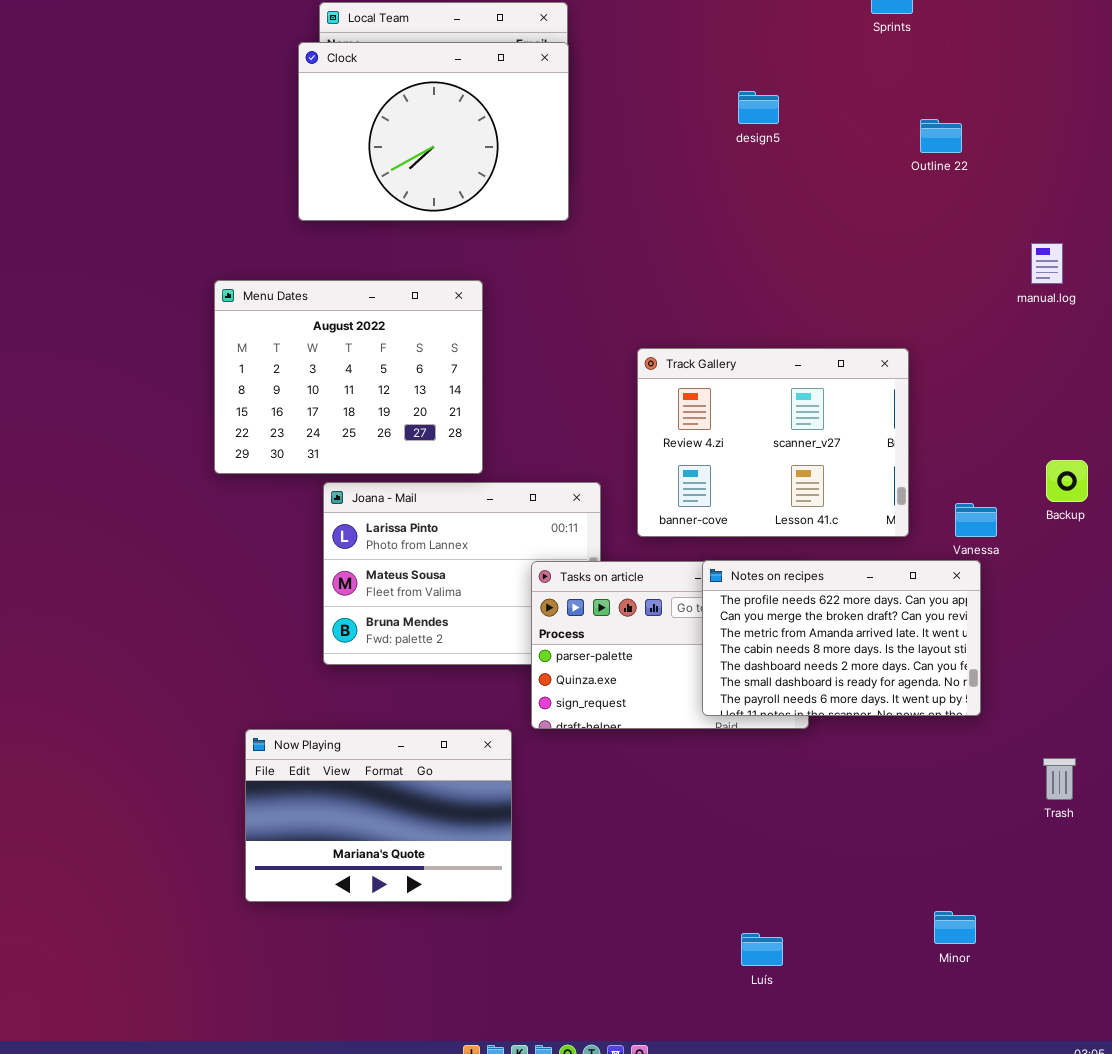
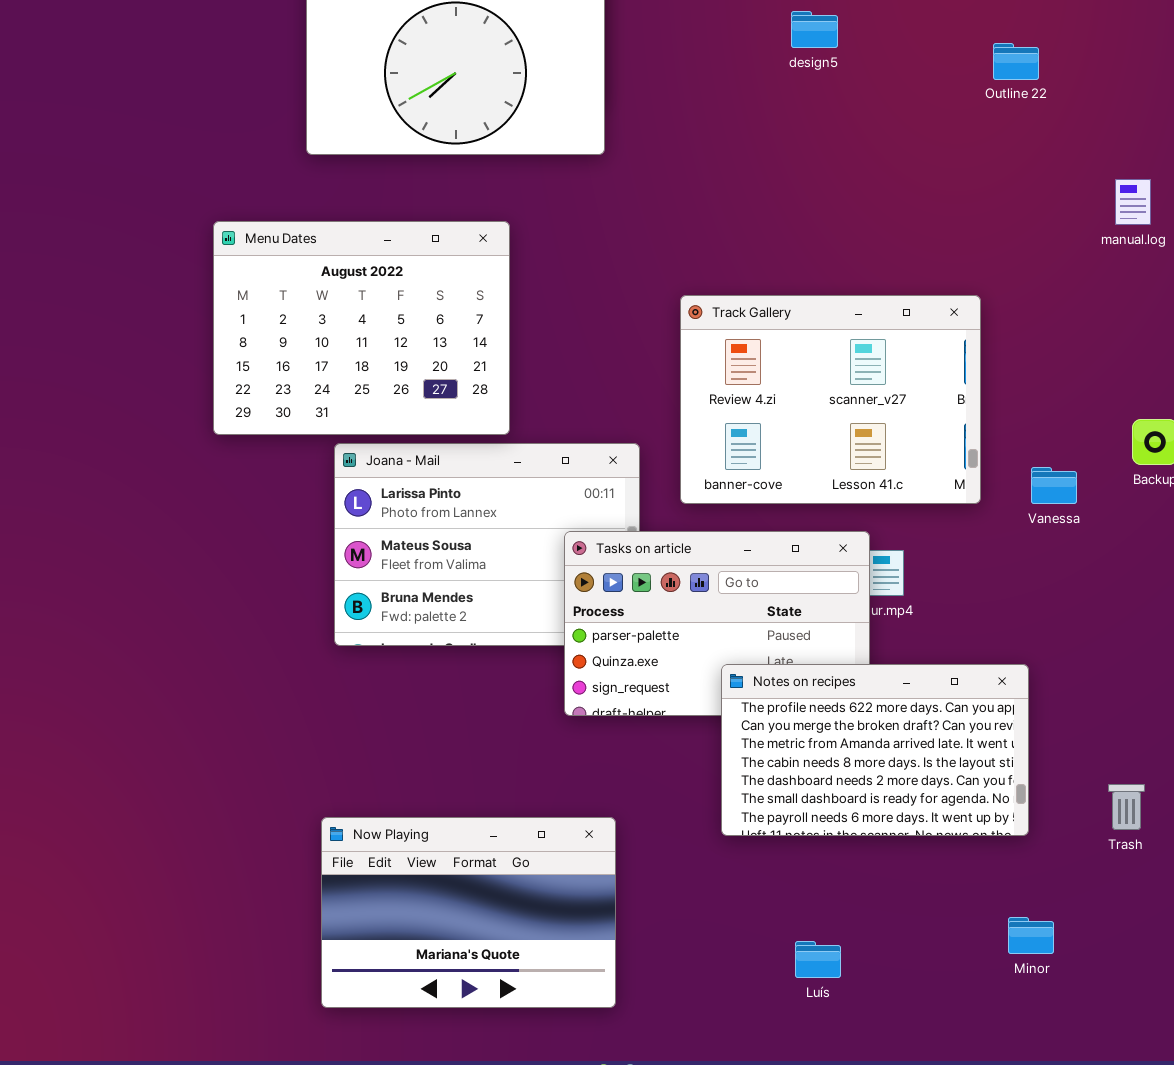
Notes on recipes: [702,560,981,716] -> [721,664,1029,836], moved
Now Playing: [245,729,512,902] -> [321,817,616,1008], moved
Trash: [1043,758,1076,800] -> [1108,784,1145,830], moved

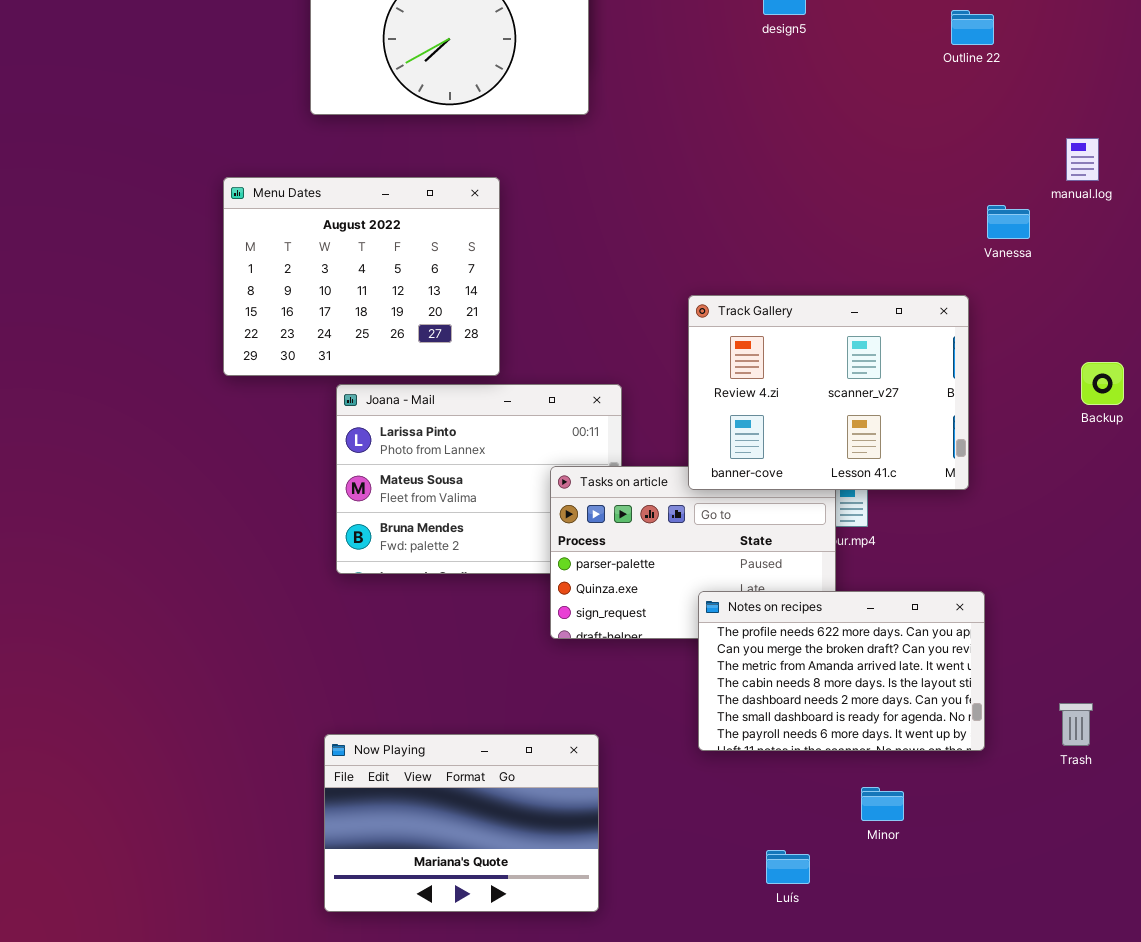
Track Gallery: [680,295,981,504] -> [688,295,969,490], moved
Vanessa: [1031,467,1077,504] -> [987,205,1030,239], moved
Minor: [1008,917,1054,954] -> [861,787,904,821], moved

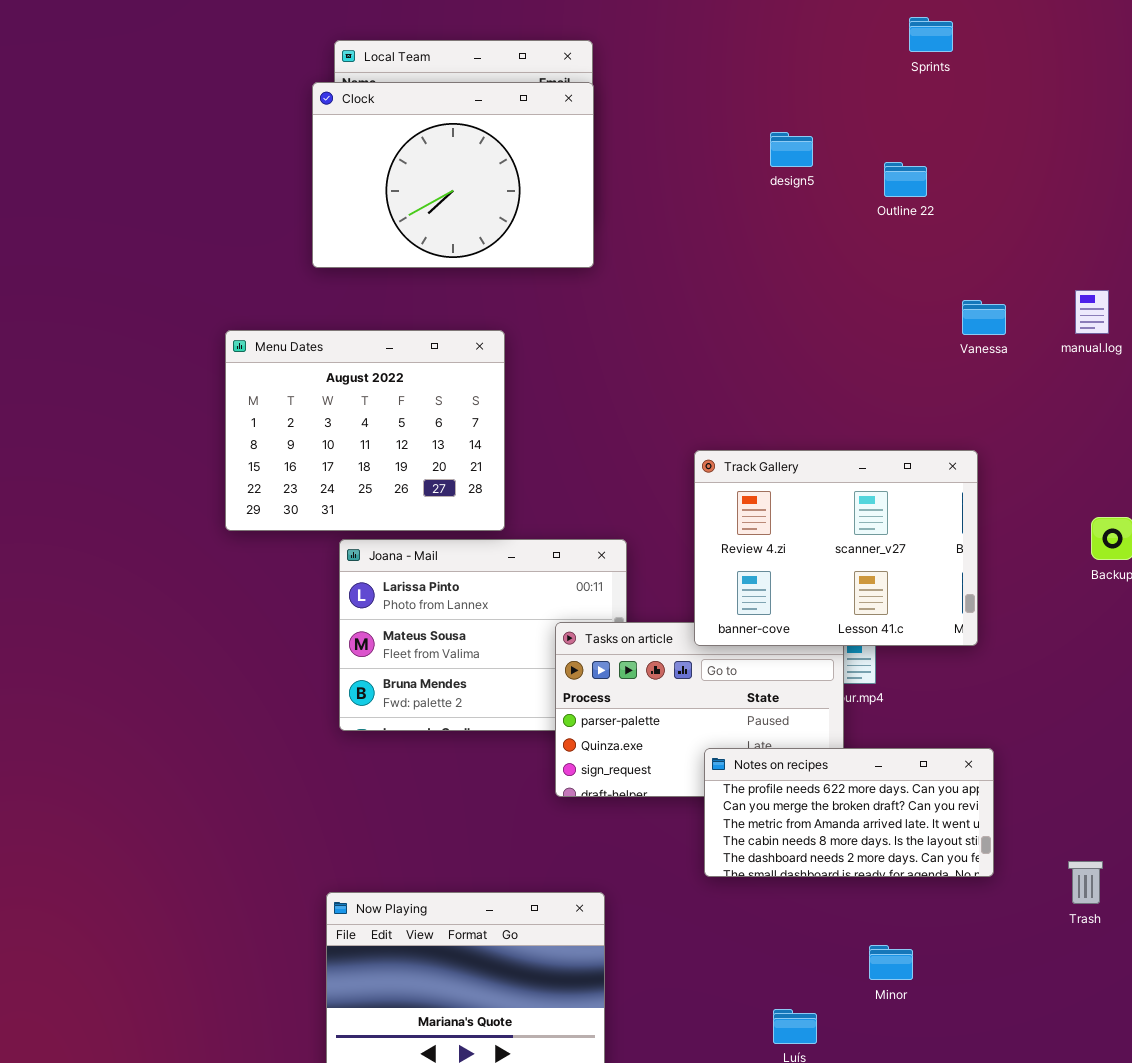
Outline 22: [951,10,994,45] -> [884,162,927,197], moved
Vanessa: [987,205,1030,239] -> [962,300,1006,335], moved
Notes on recipes: [698,591,985,751] -> [704,748,994,877], resized

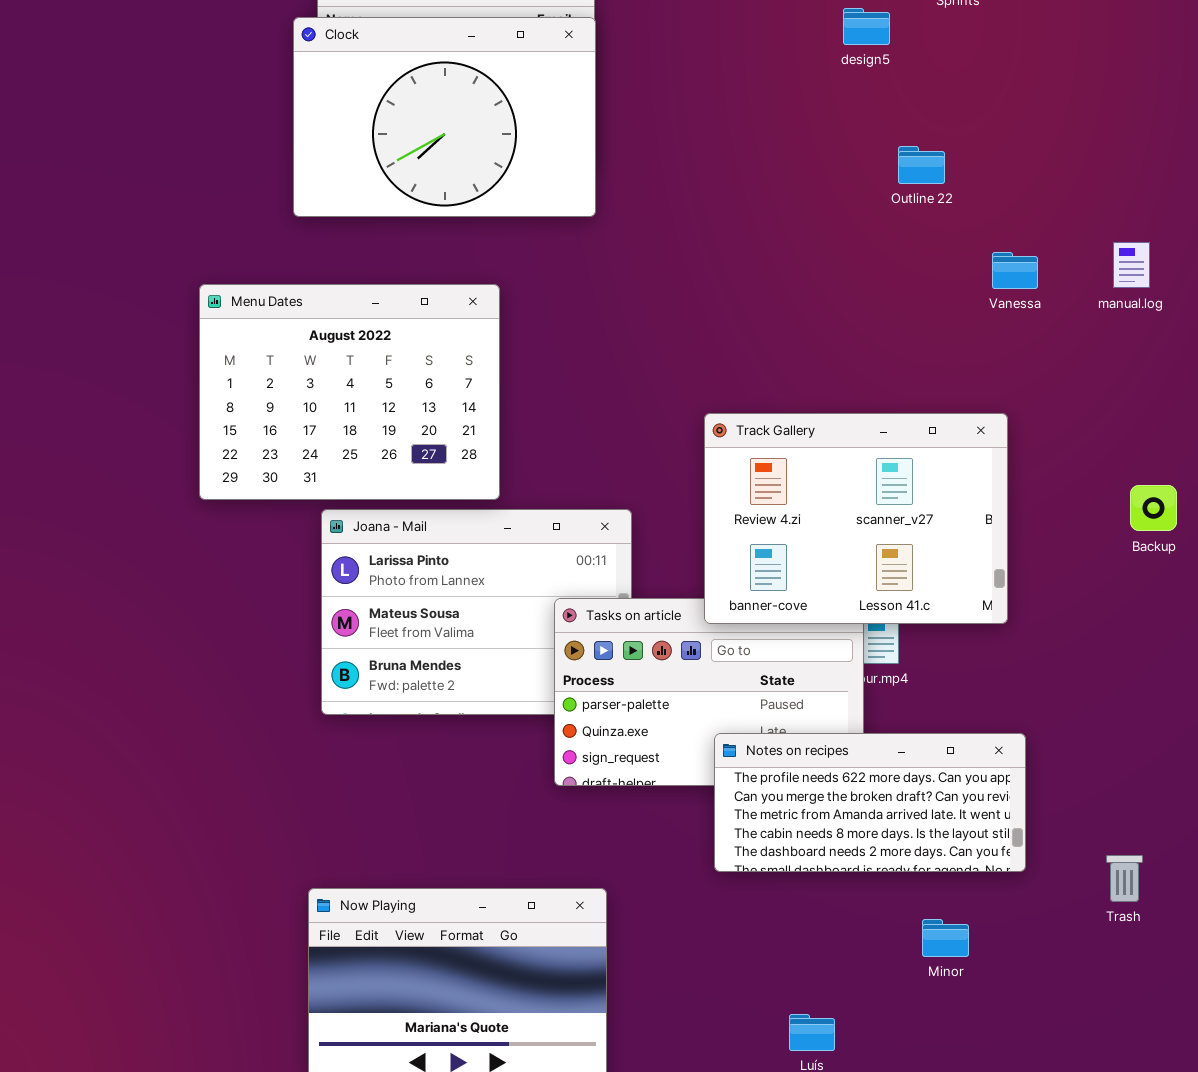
design5: [770,132,813,167] -> [843,8,890,45], moved
Outline 22: [884,162,927,197] -> [898,146,945,184], moved
Minor: [869,945,913,980] -> [922,919,969,957], moved

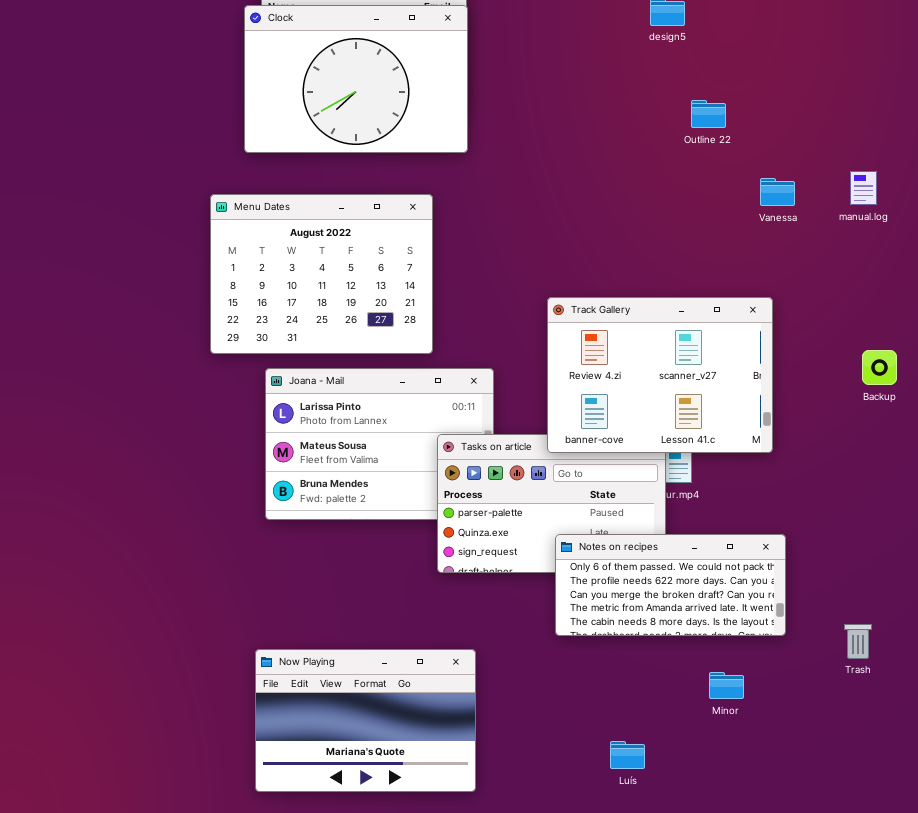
Menu Dates: [199,284,500,500] -> [210,194,433,354], moved
Notes on recipes: [714,733,1026,872] -> [555,534,786,636], scrolled up 1 row

